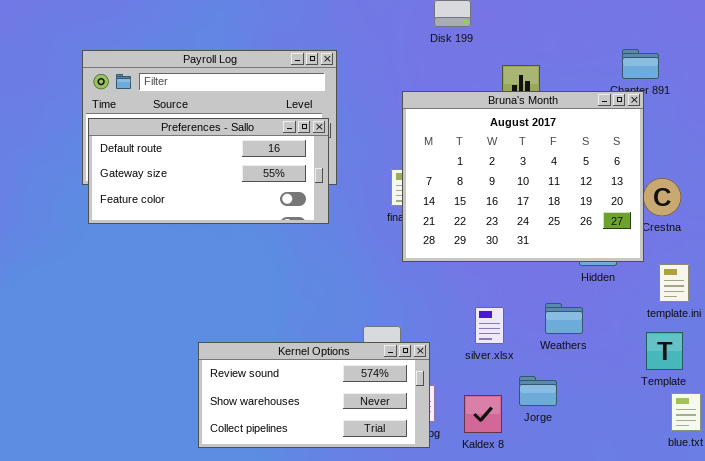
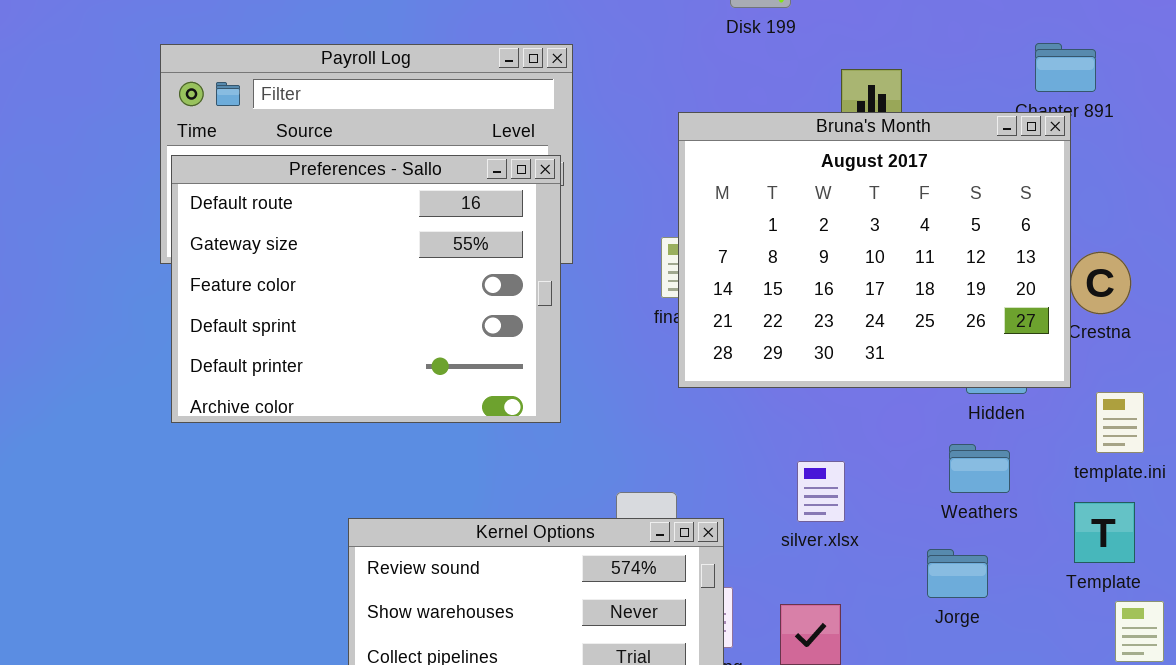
Preferences - Sallo: [88,118,329,224] -> [171,155,561,423], resized
Weathers: [545,303,583,334] -> [949,444,1010,493], moved
Jorge: [519,376,557,406] -> [927,549,988,598], moved

